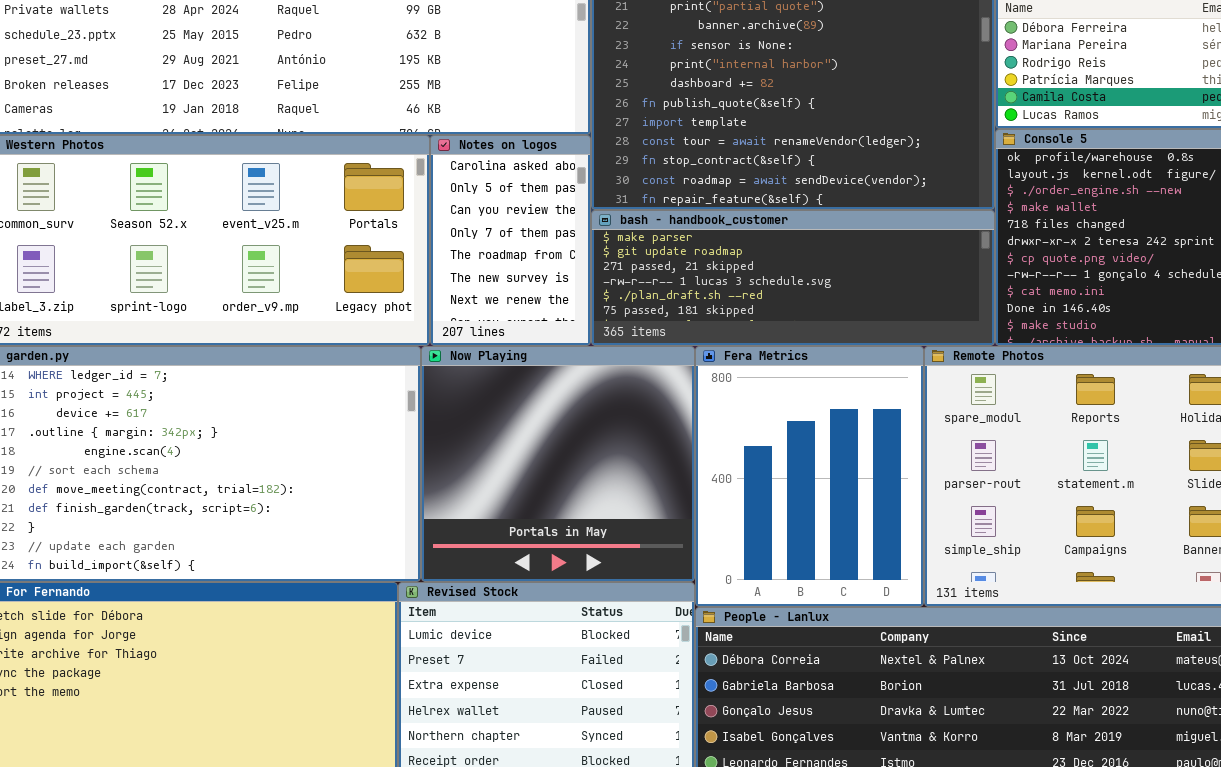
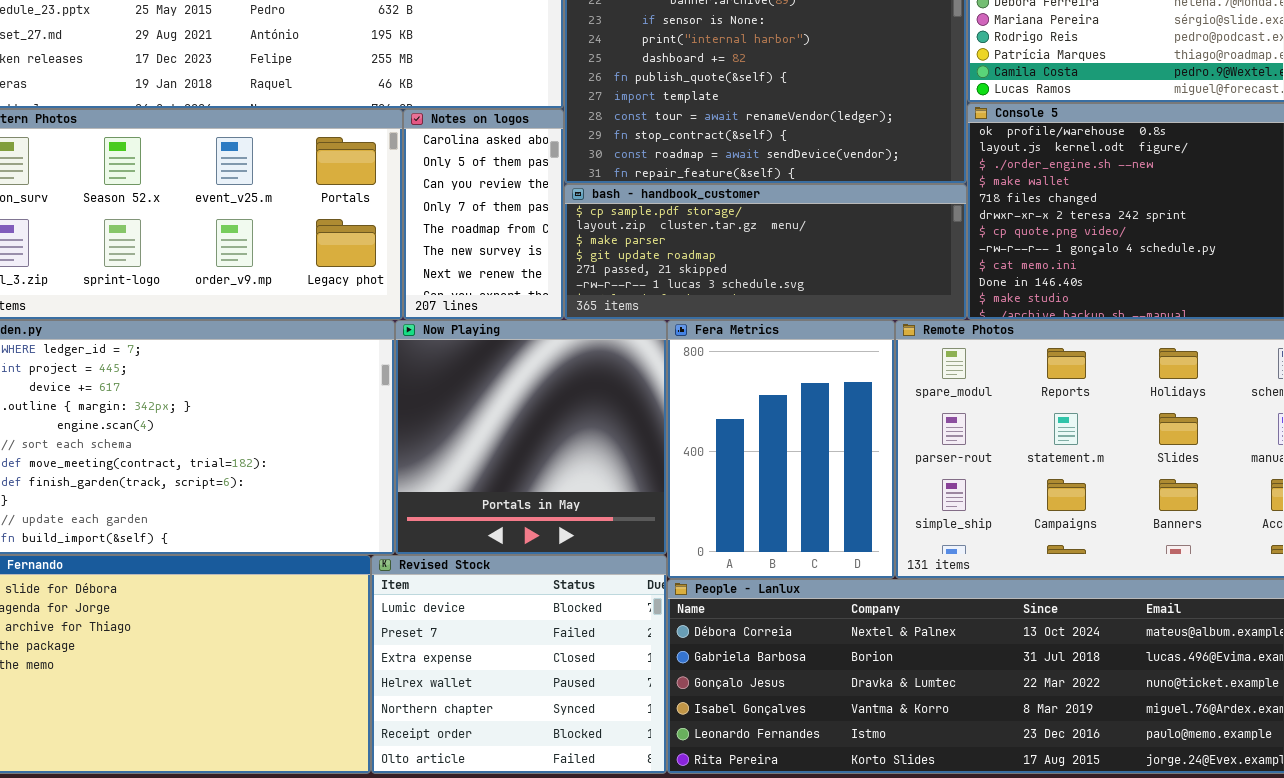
bash - handbook_customer: [591,210,995,346] -> [564,184,967,320], scrolled up 2 rows

